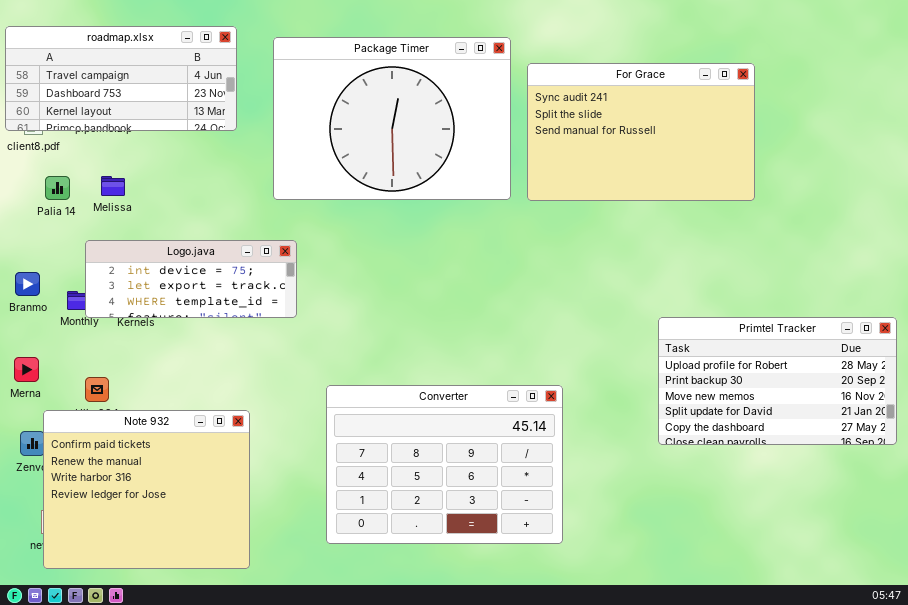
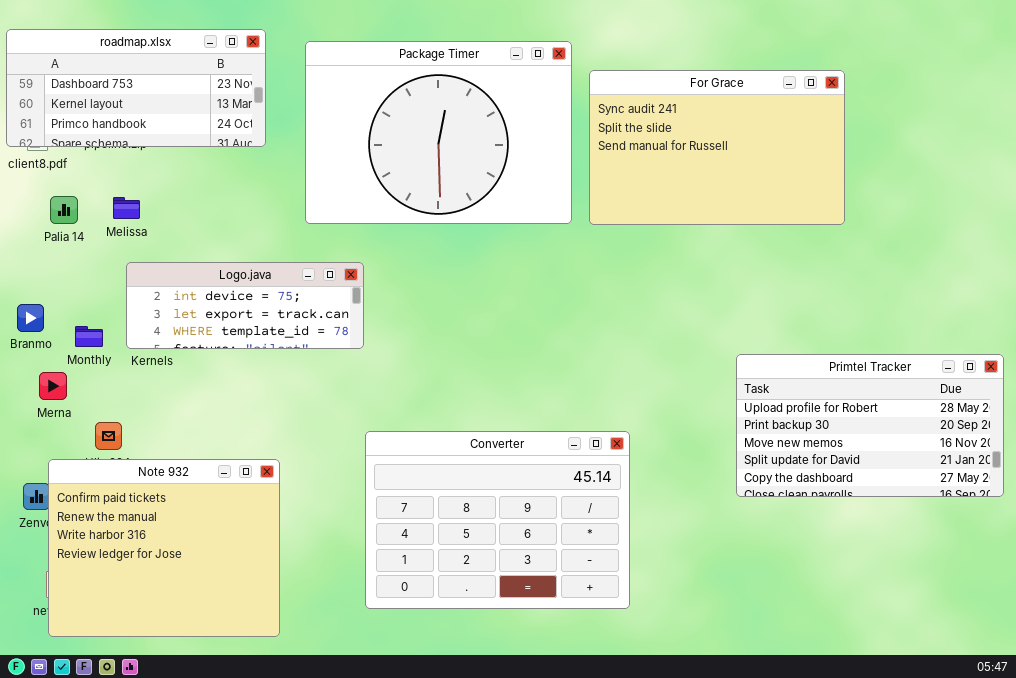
roadmap.xlsx: [5,26,237,131] -> [6,29,266,147], scrolled down 1 row
Logo.java: [85,240,297,318] -> [126,262,364,349], moved
Merna: [14,357,39,382] -> [39,372,67,400], moved

